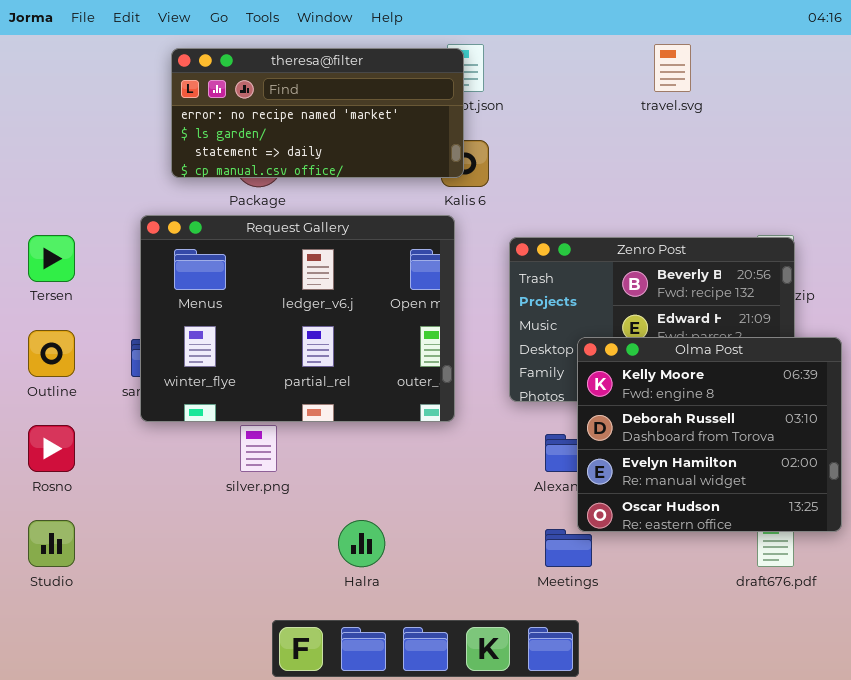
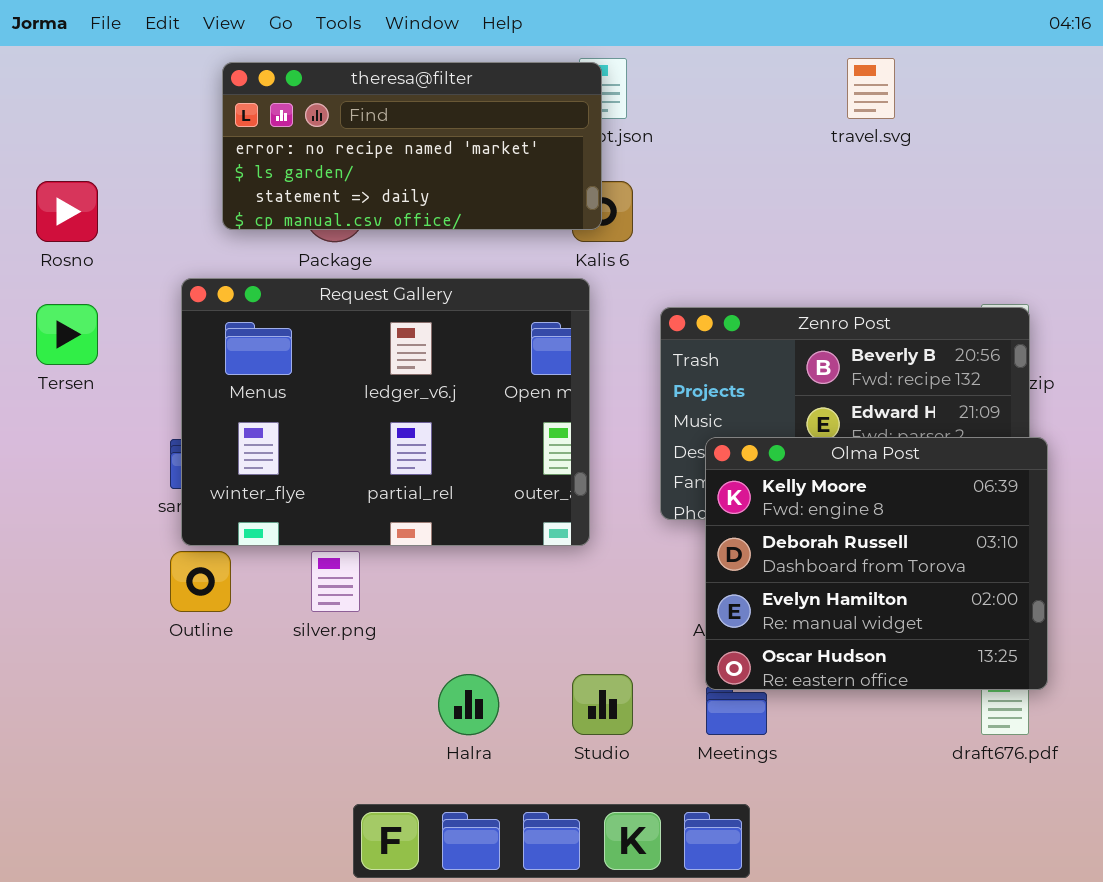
Outline: [28,330,75,377] -> [170,551,231,612], moved
Olma Post: [577,337,842,532] -> [705,437,1048,690], moved
Rosno: [28,425,75,472] -> [36,181,98,242], moved
Studio: [28,520,75,567] -> [572,674,633,735], moved

